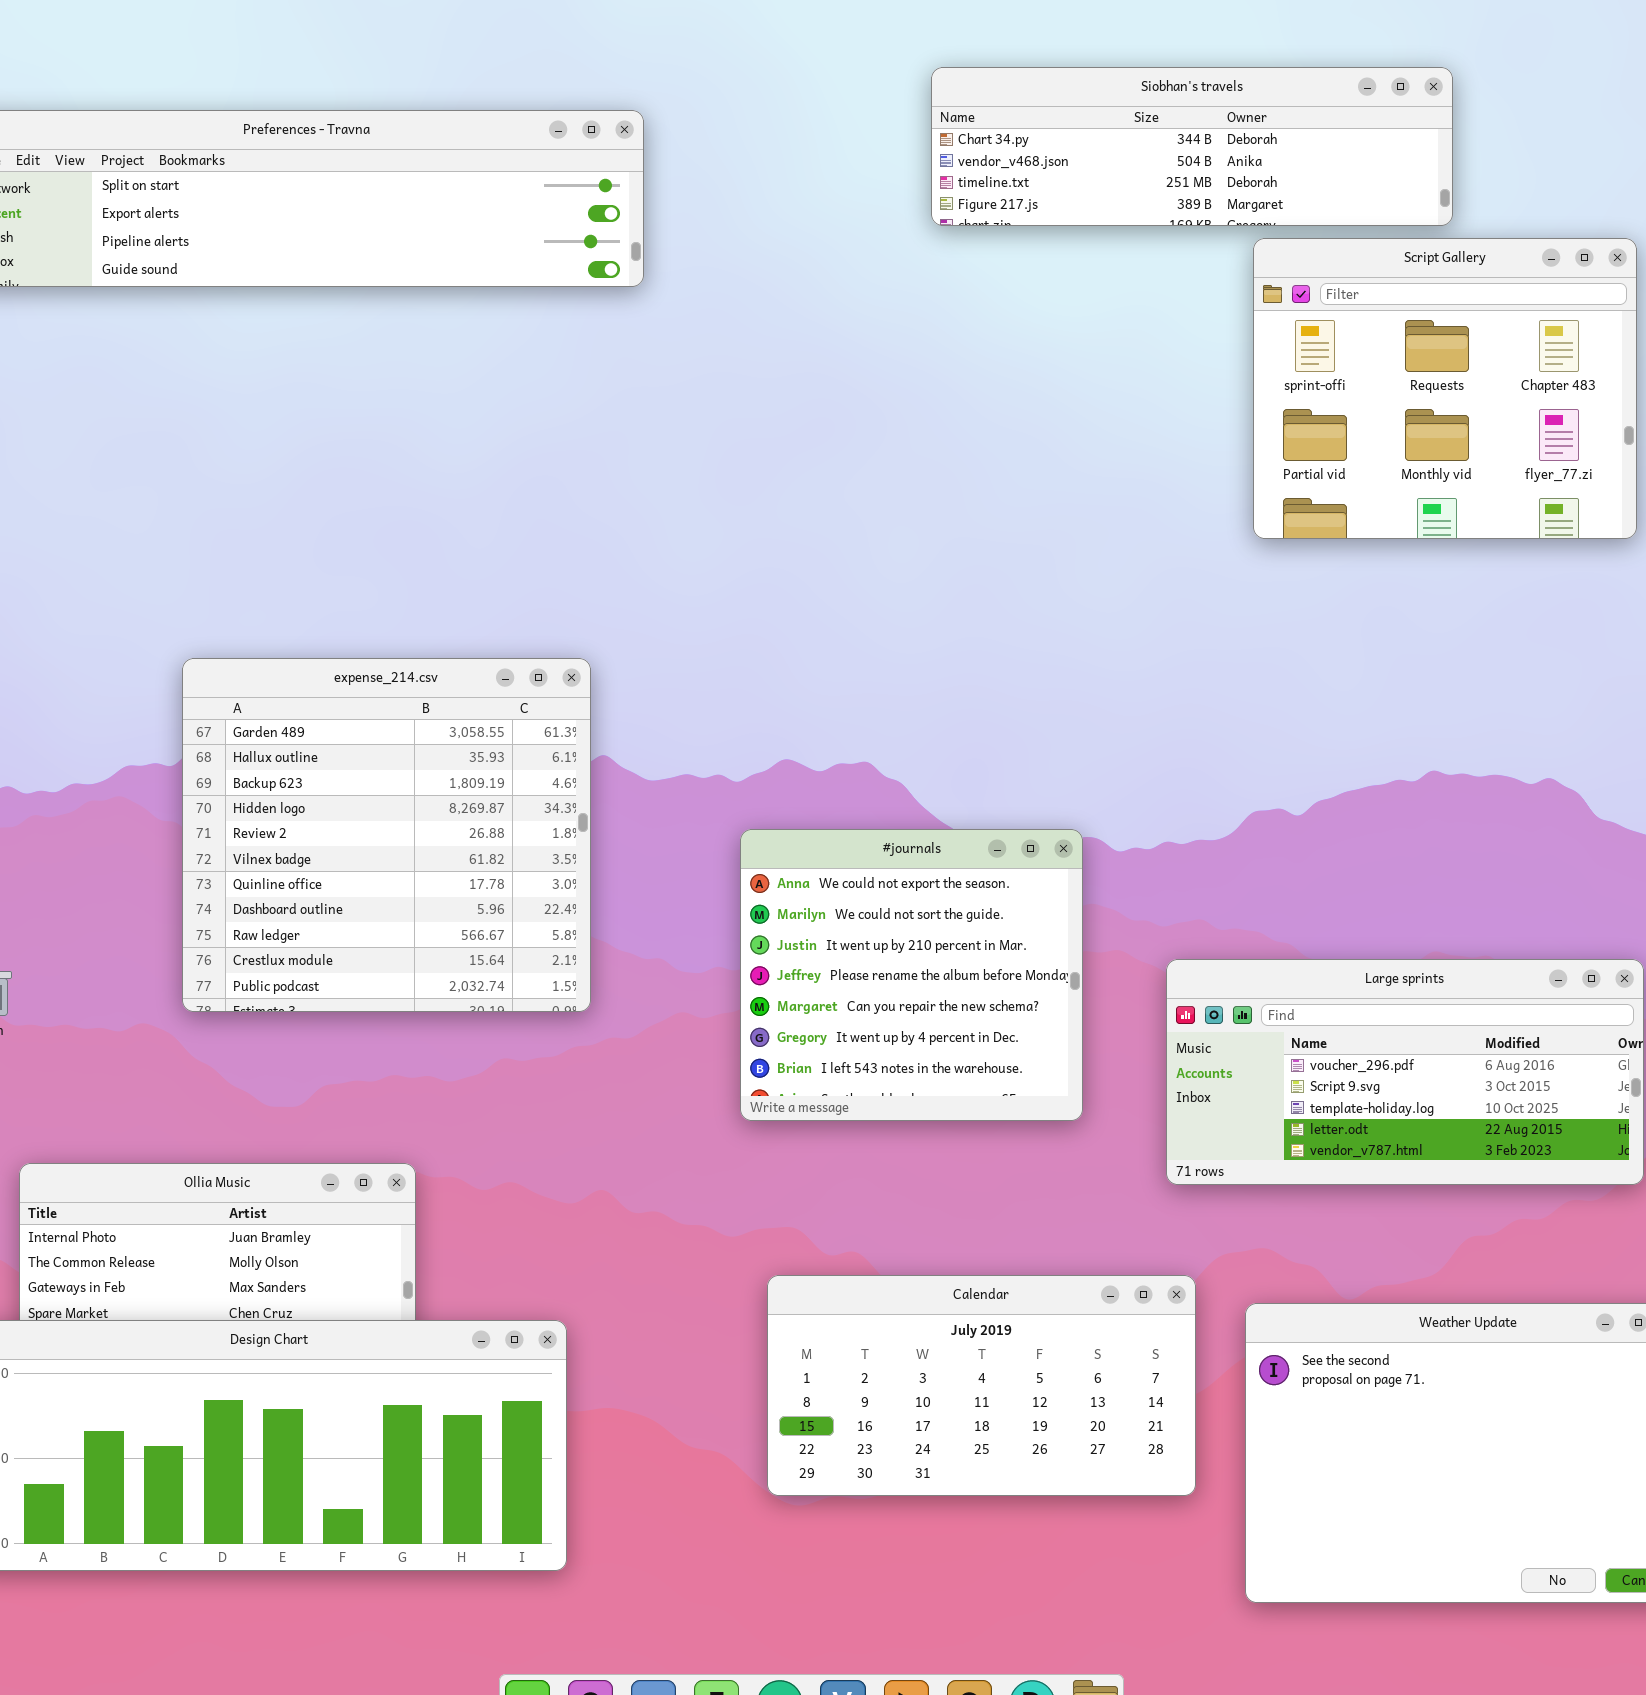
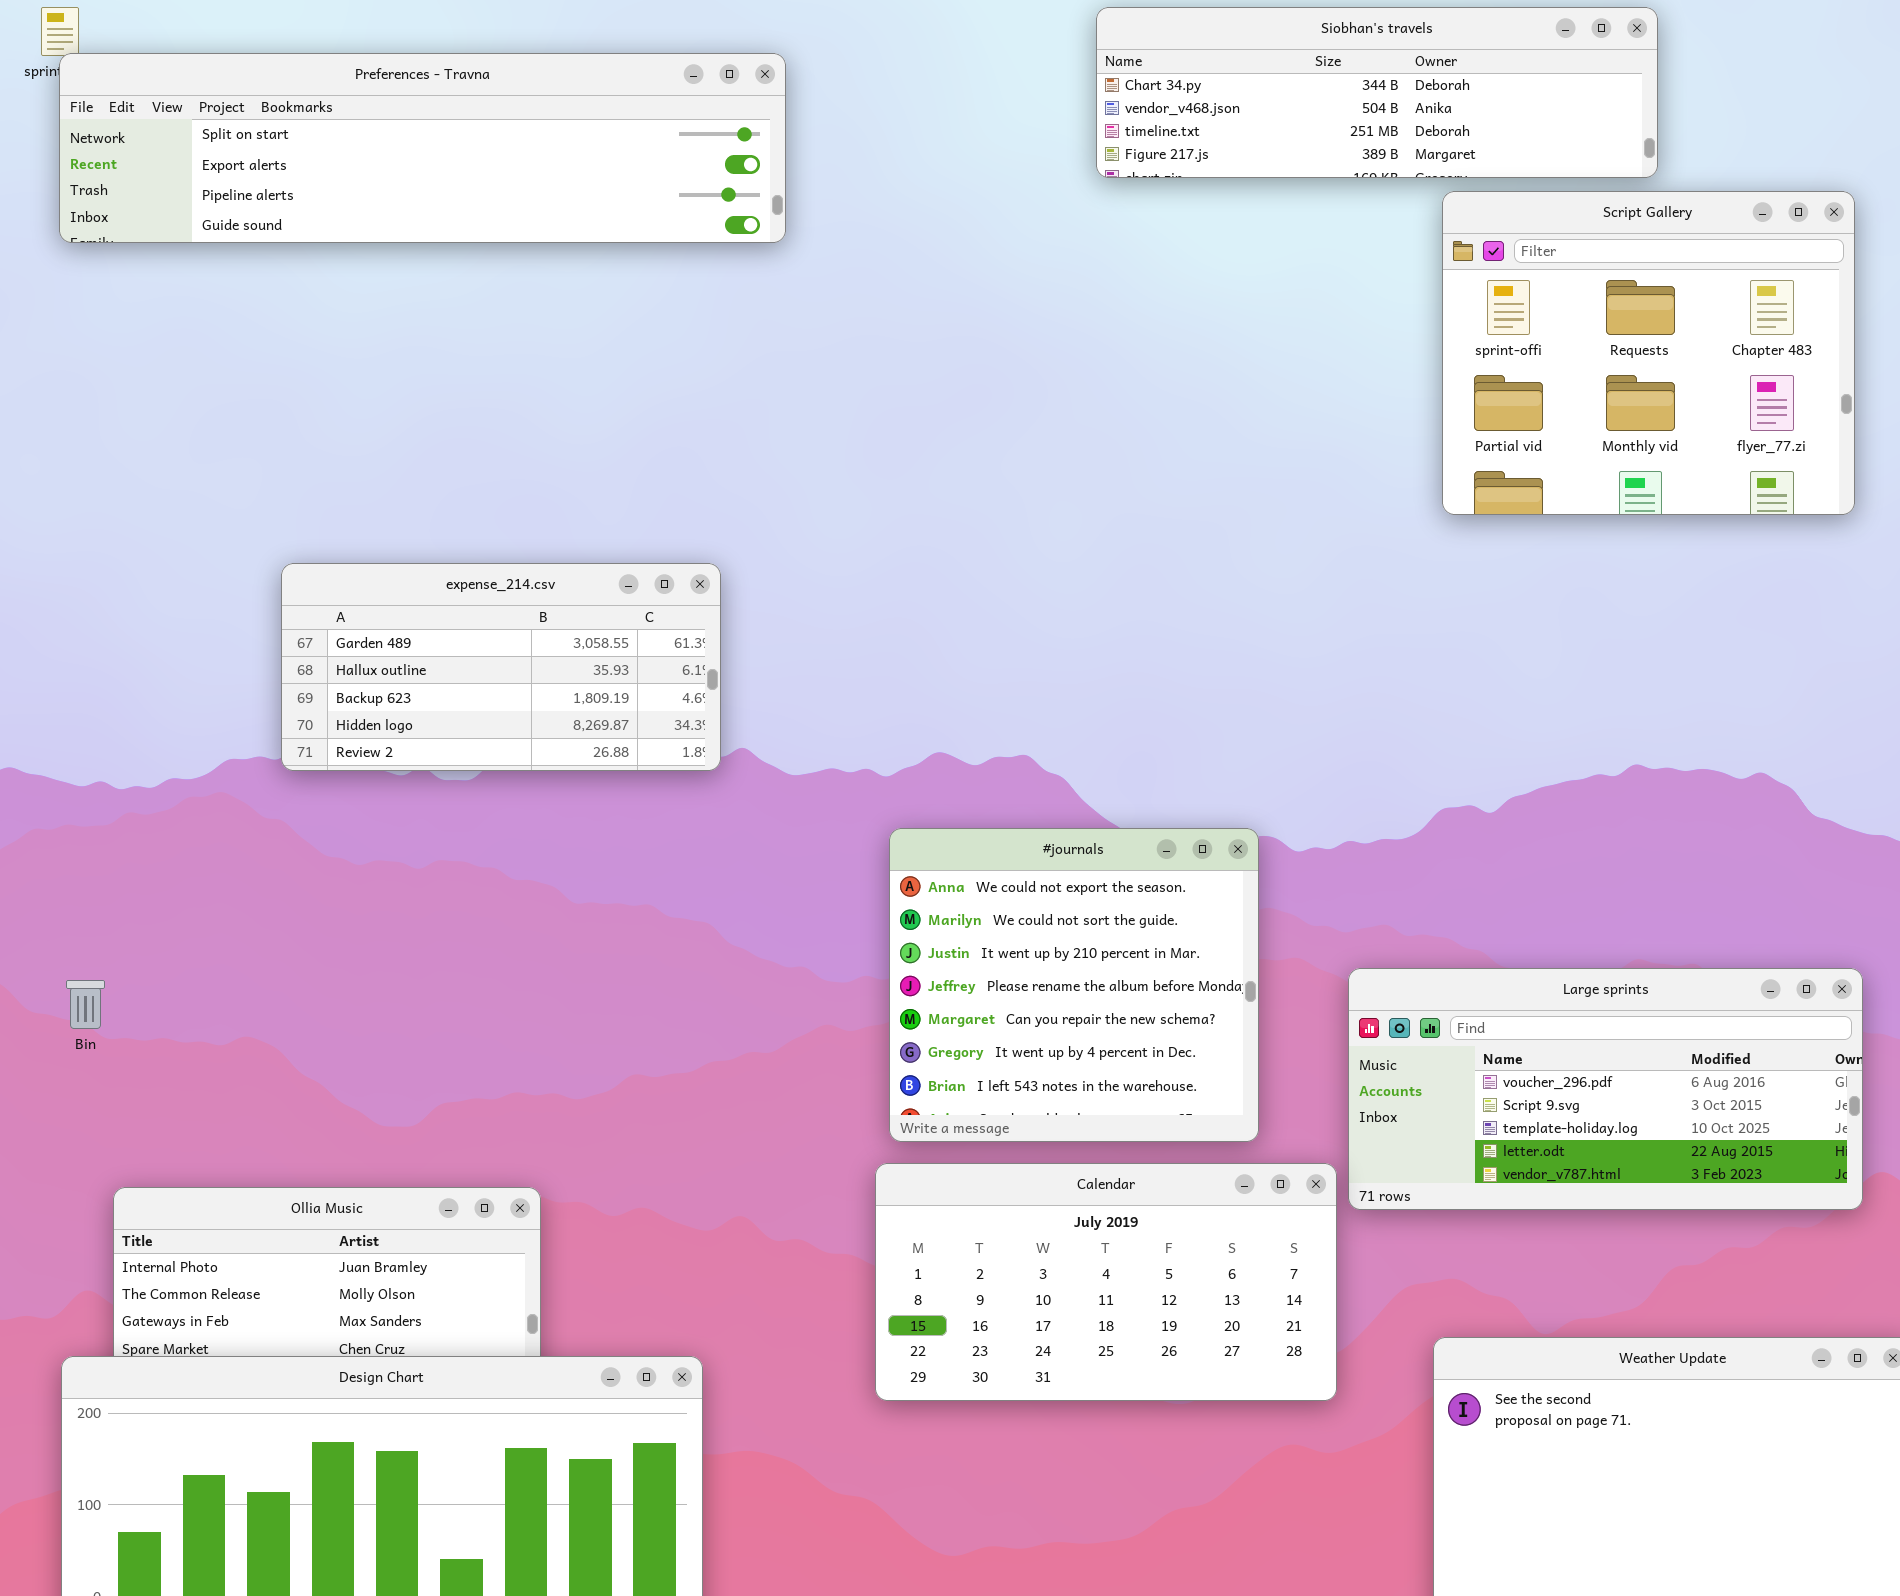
expense_214.csv: [182,658,591,1012] -> [281,563,721,771], moved, resized
Calendar: [767,1275,1196,1496] -> [875,1163,1337,1401], moved

